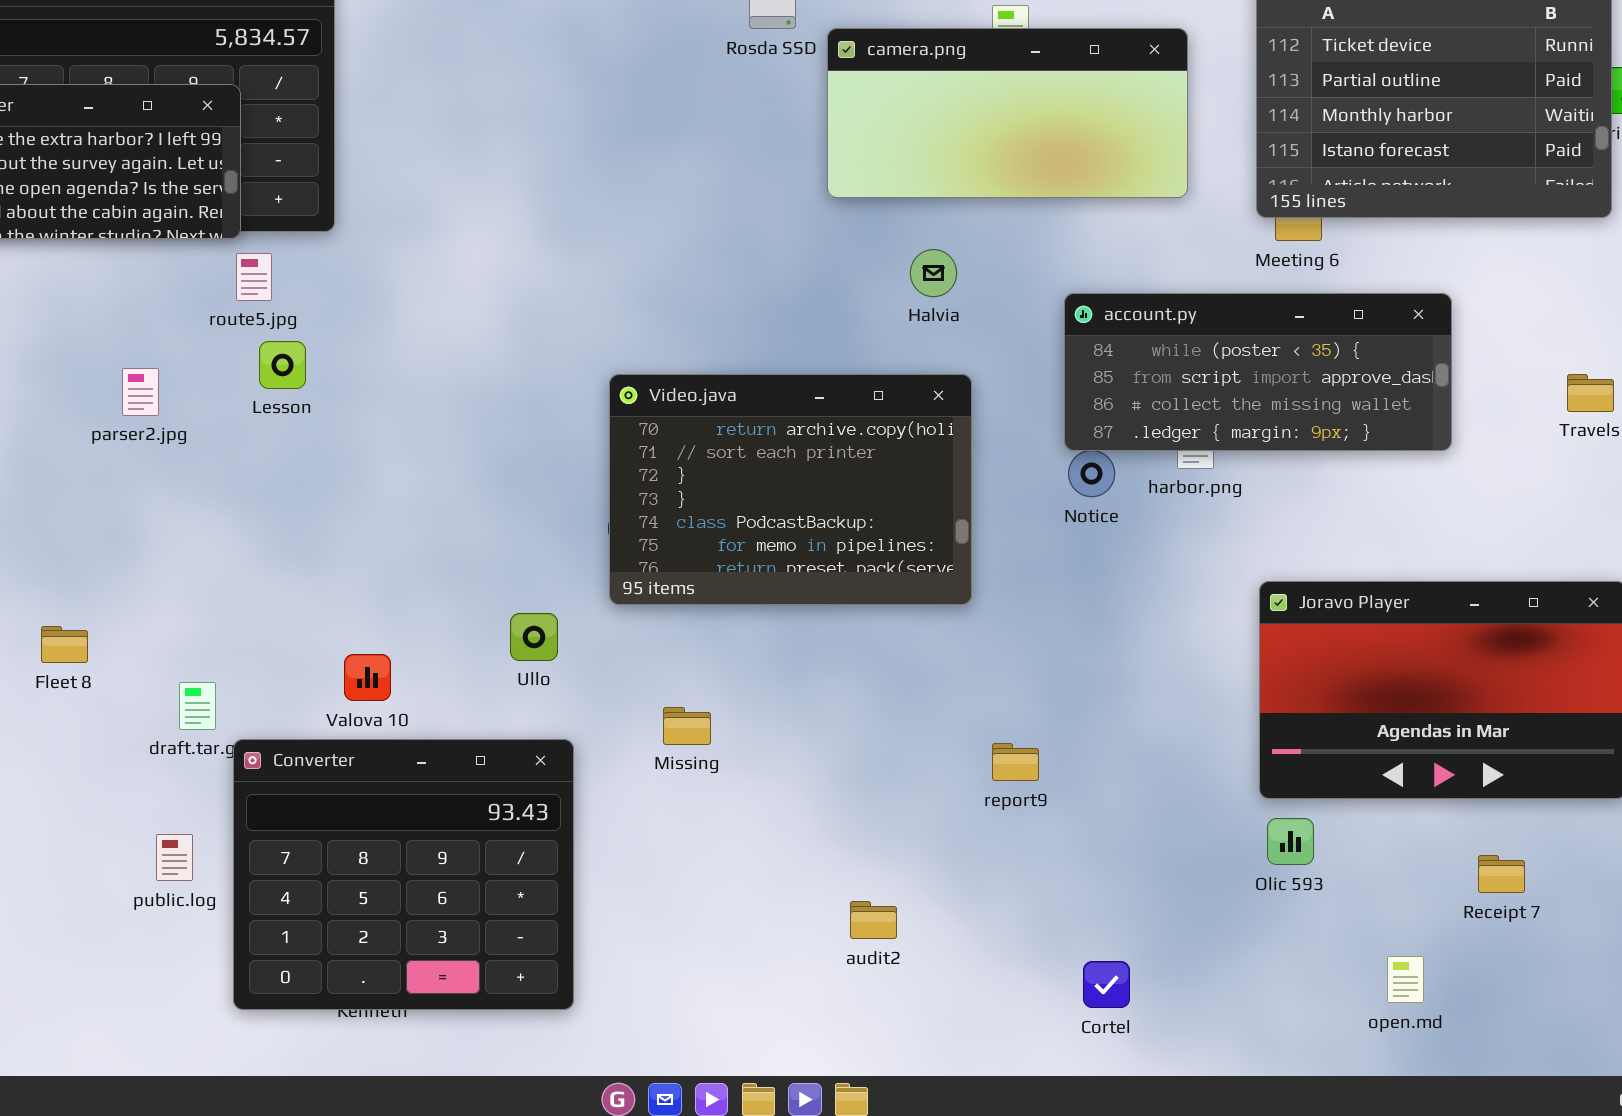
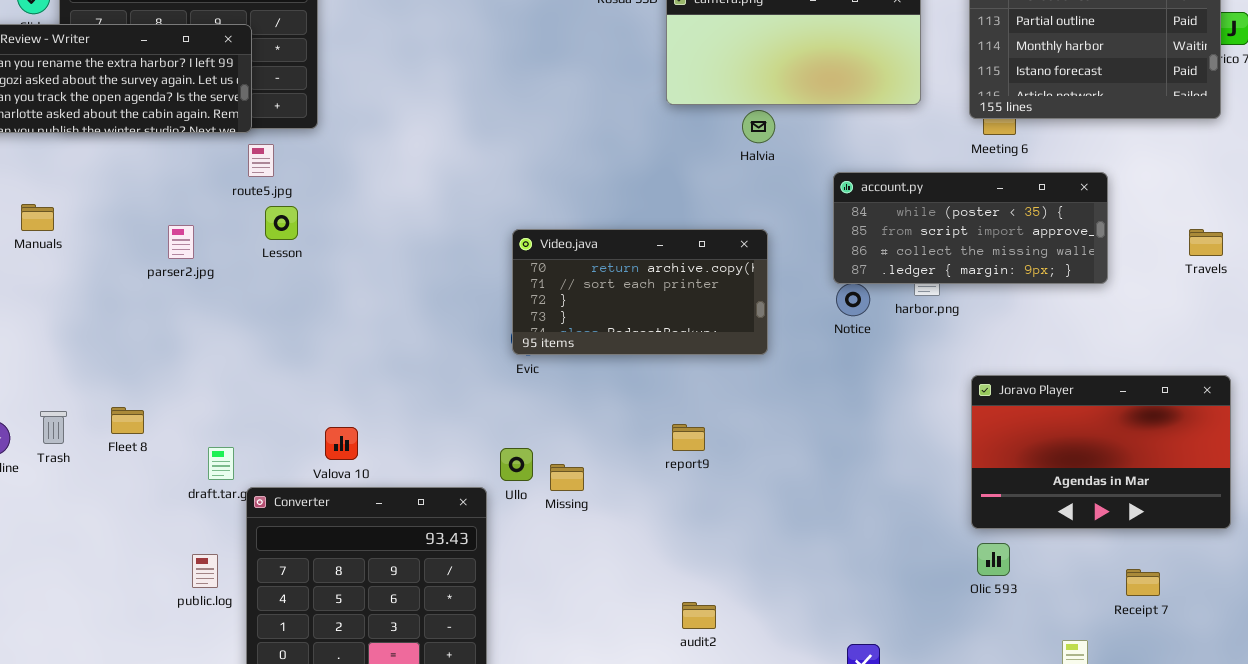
Halvia: [910,249,957,297] -> [742,110,775,143], moved
Video.java: [609,374,972,605] -> [512,229,768,355], resized
Ullo: [510,613,558,661] -> [500,448,533,481], moved
report9: [992,743,1039,781] -> [672,424,705,451], moved

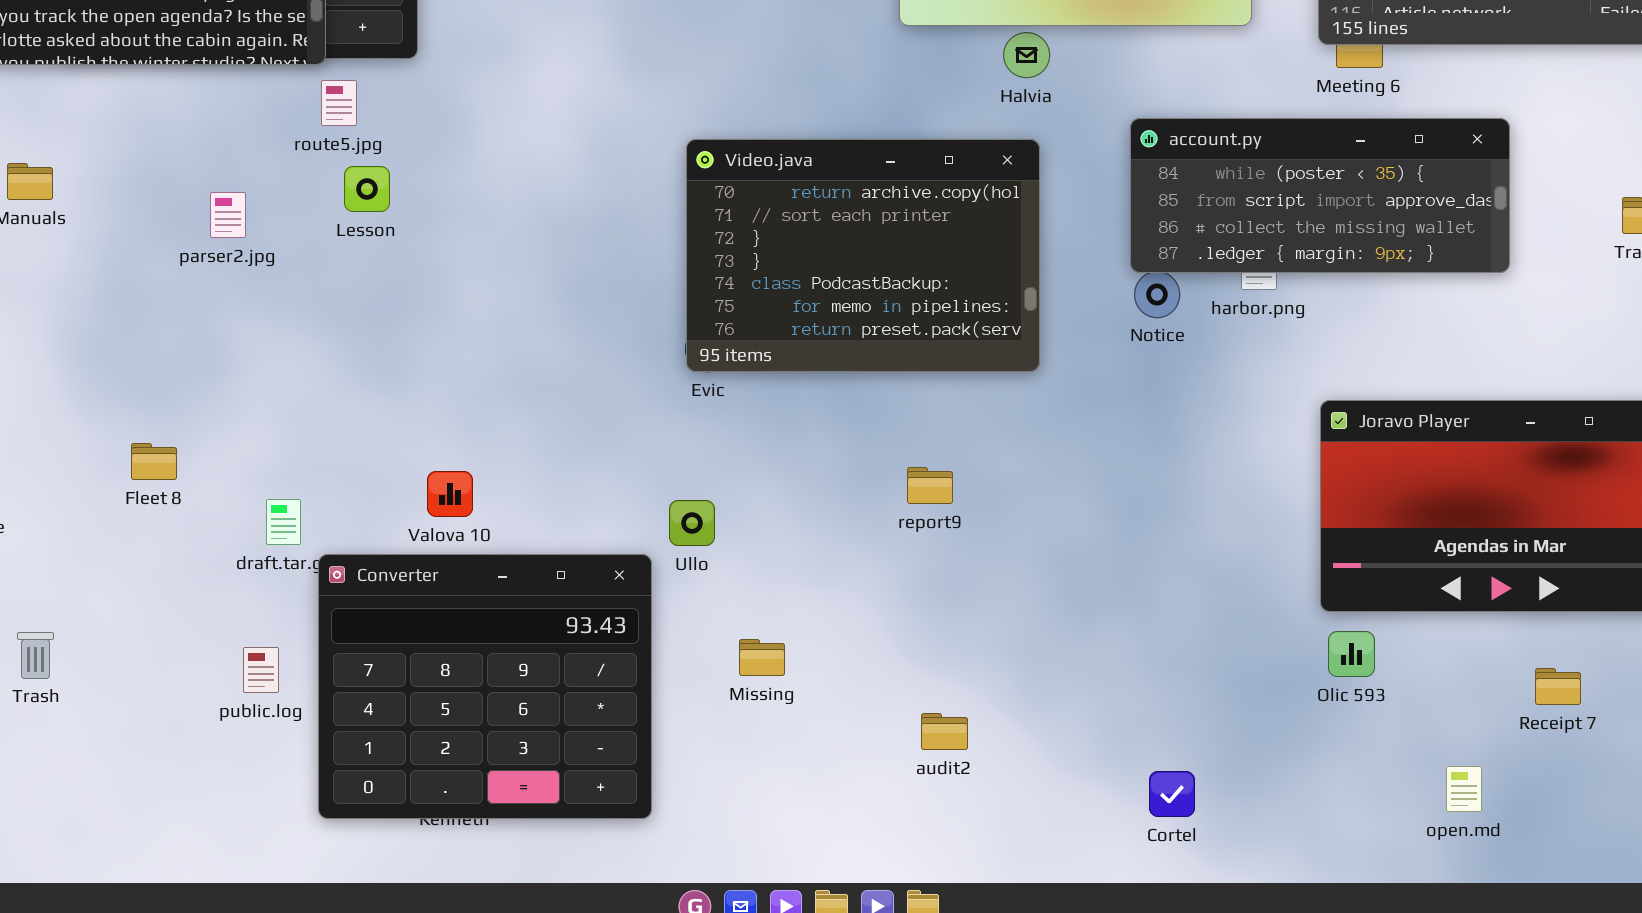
Video.java: [512,229,768,355] -> [686,139,1040,372], resized
Trash: [40,411,67,444] -> [17,632,54,679], moved
Missing: [550,464,584,491] -> [739,639,785,676], moved

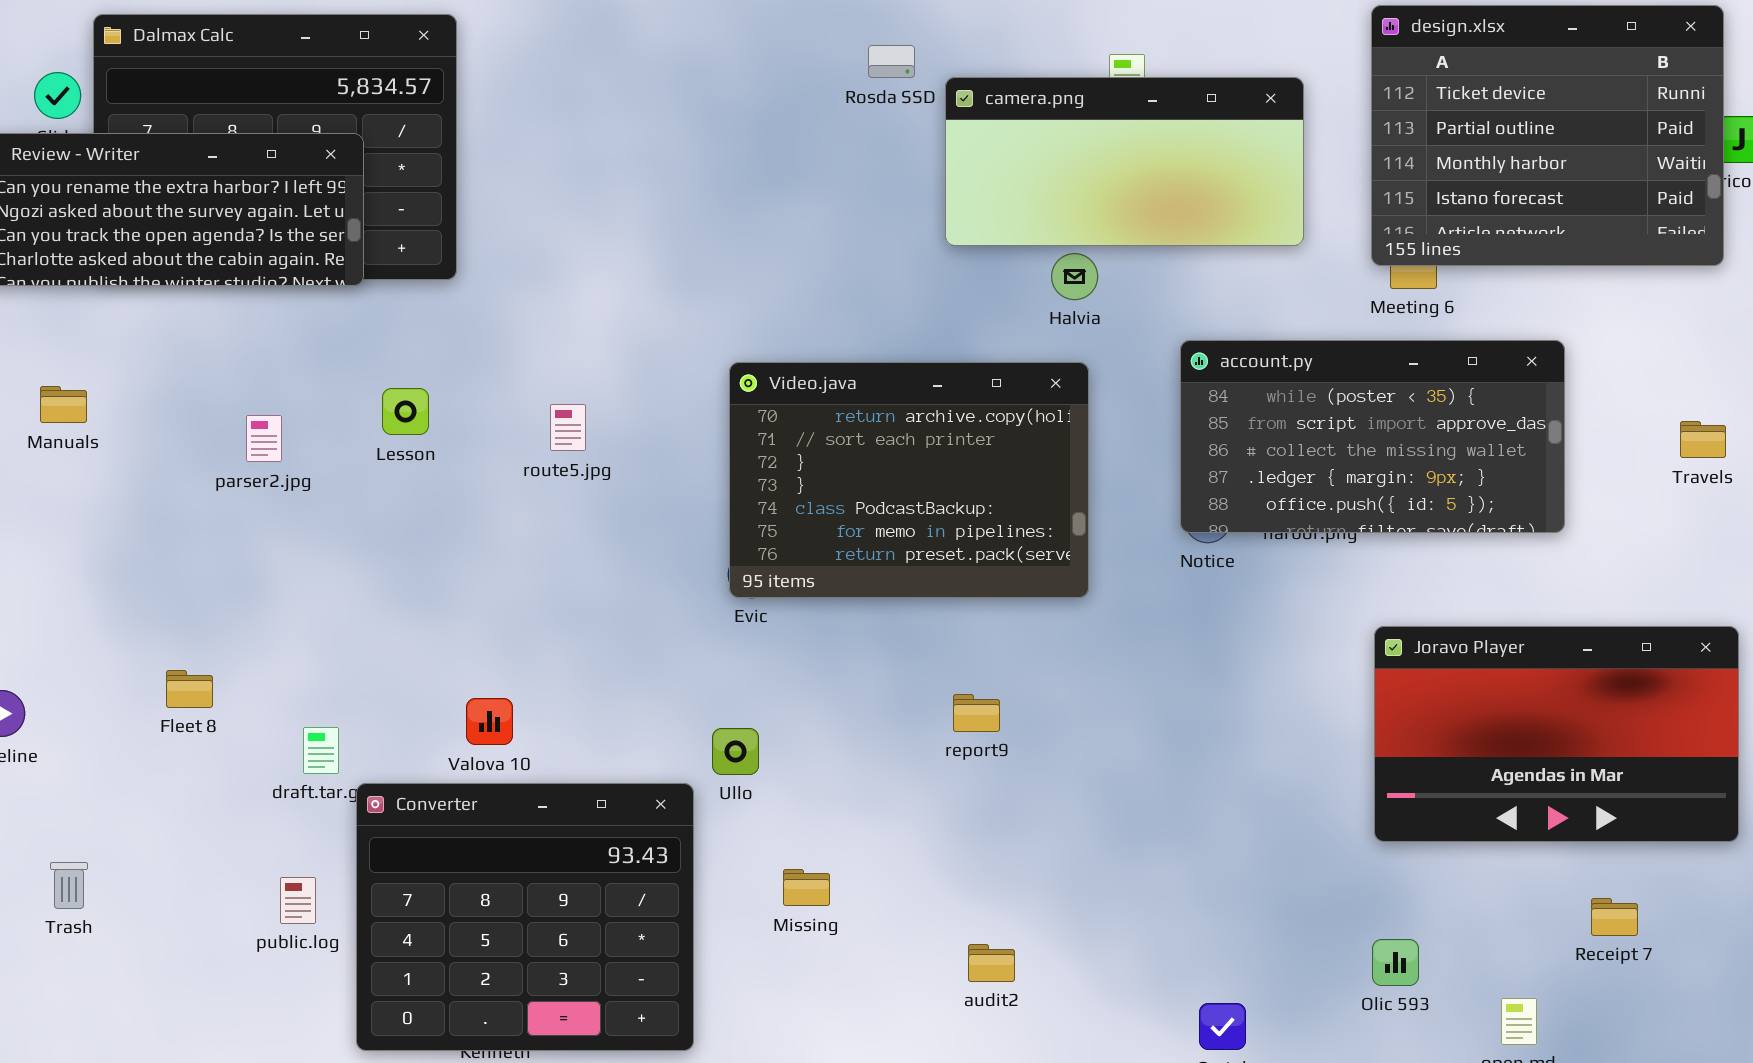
route5.jpg: [321,80,357,126] -> [550,404,586,451], moved
account.py: [1130,118,1510,273] -> [1180,340,1565,533], resized
Olic 593: [1328,631,1375,677] -> [1372,939,1419,986], moved

